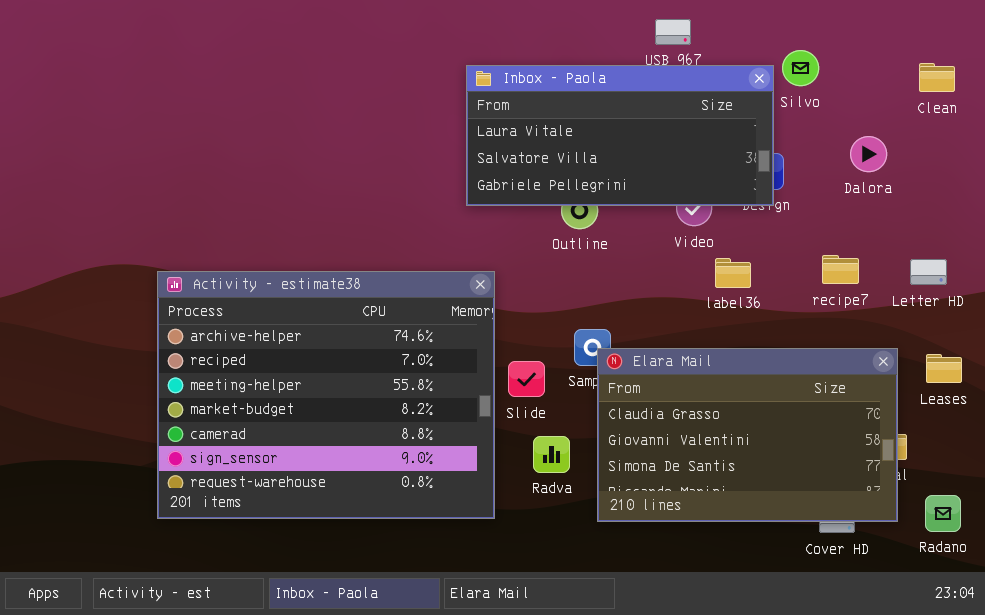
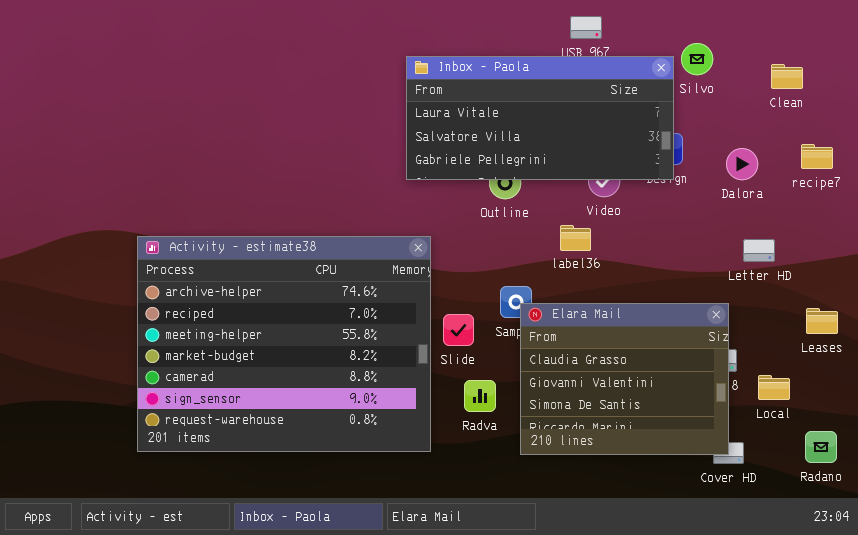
Clean: [919,63,955,92] -> [771,64,803,89], moved
Dalora: [850,136,887,172] -> [726,148,758,180], moved
recipe7: [822,255,859,284] -> [801,144,833,169], moved
label36: [715,258,751,288] -> [560,225,591,251], moved
Letter HD: [910,259,947,285] -> [743,239,775,262], moved
Elara Mail: [597,348,898,522] -> [520,303,729,455], resized

